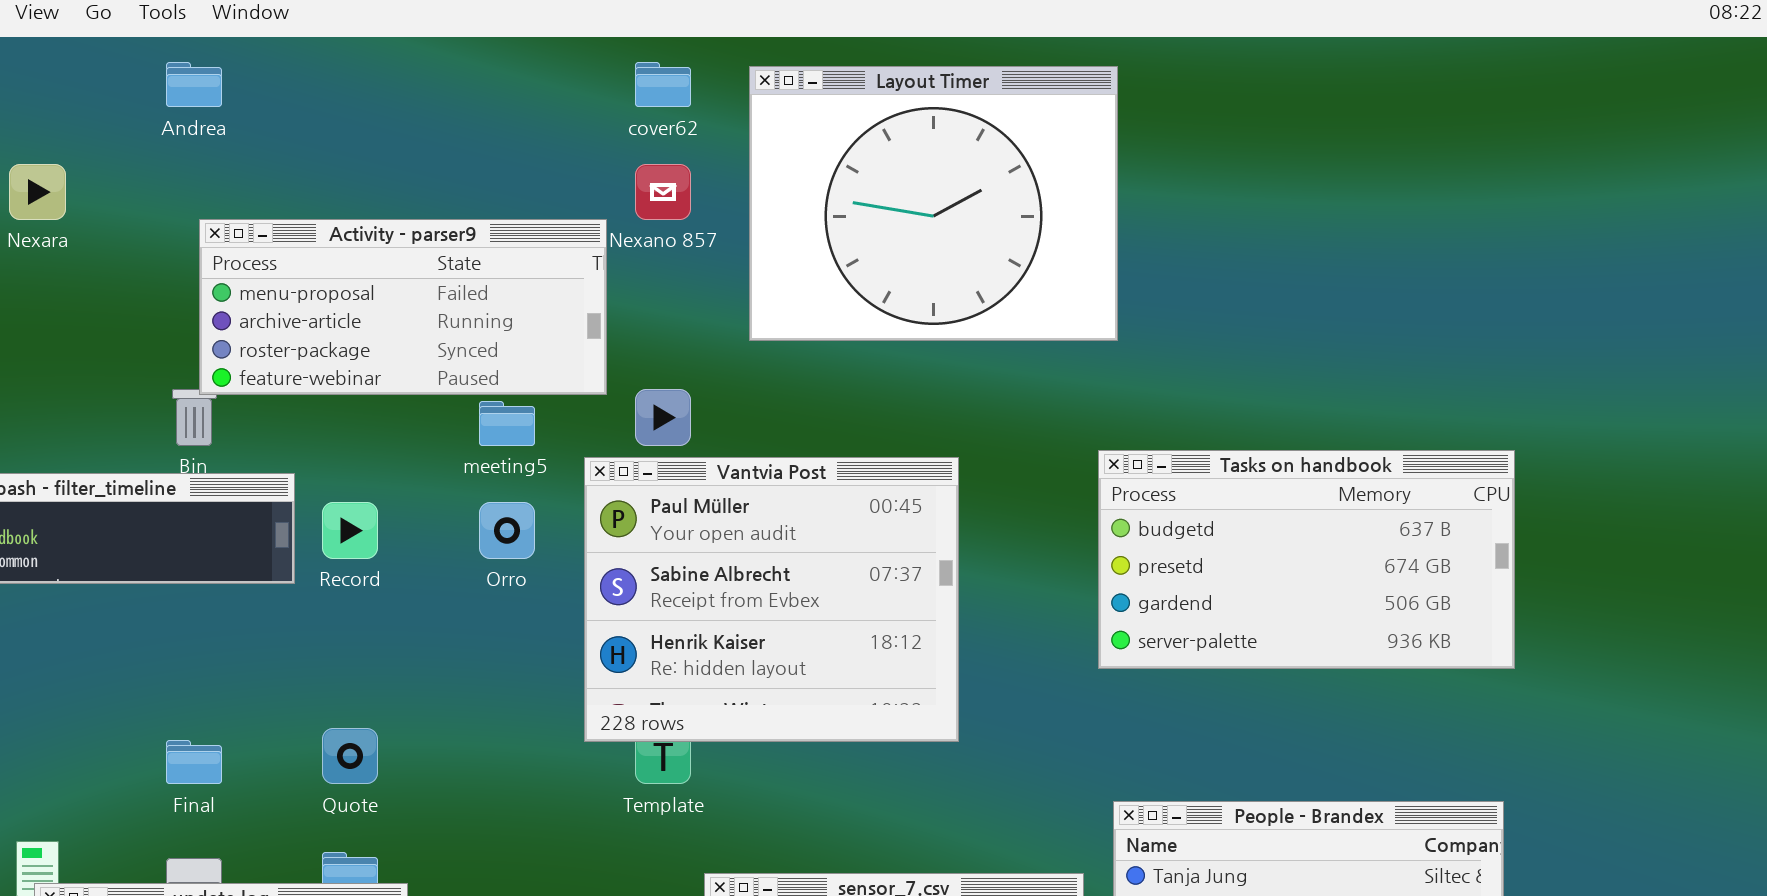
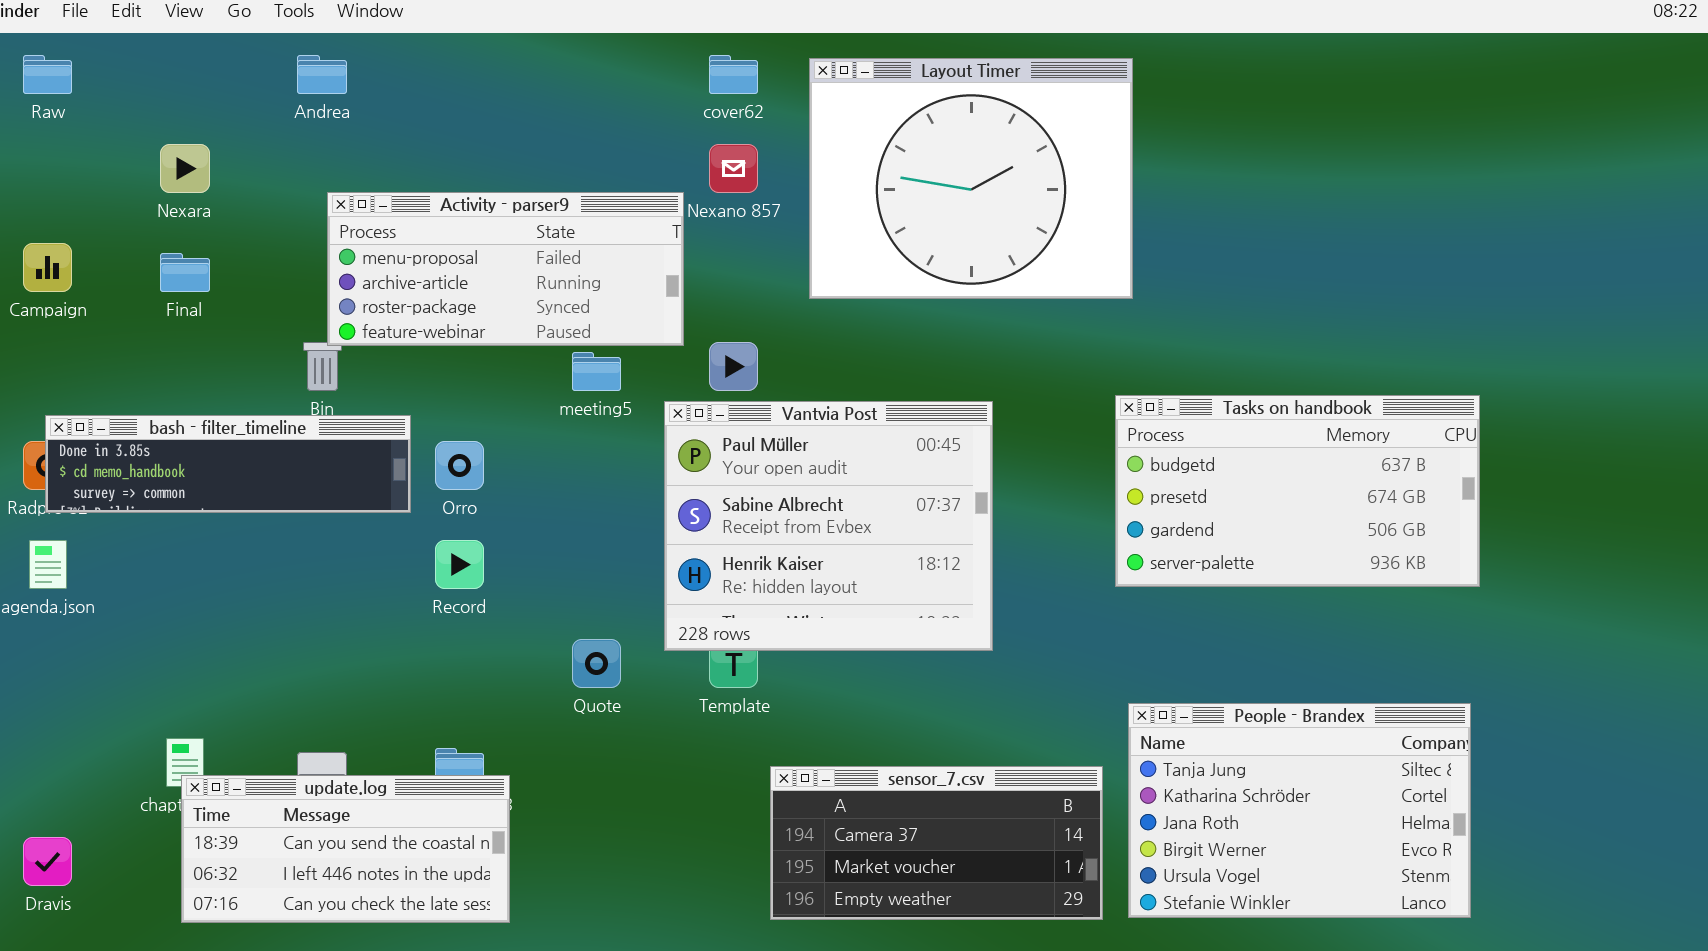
Record: [322,502,378,559] -> [435,540,484,589], moved
Orro: [479,502,535,559] -> [435,441,484,490], moved
Quote: [322,728,378,784] -> [572,639,621,688], moved
Final: [166,740,222,784] -> [160,253,210,292], moved

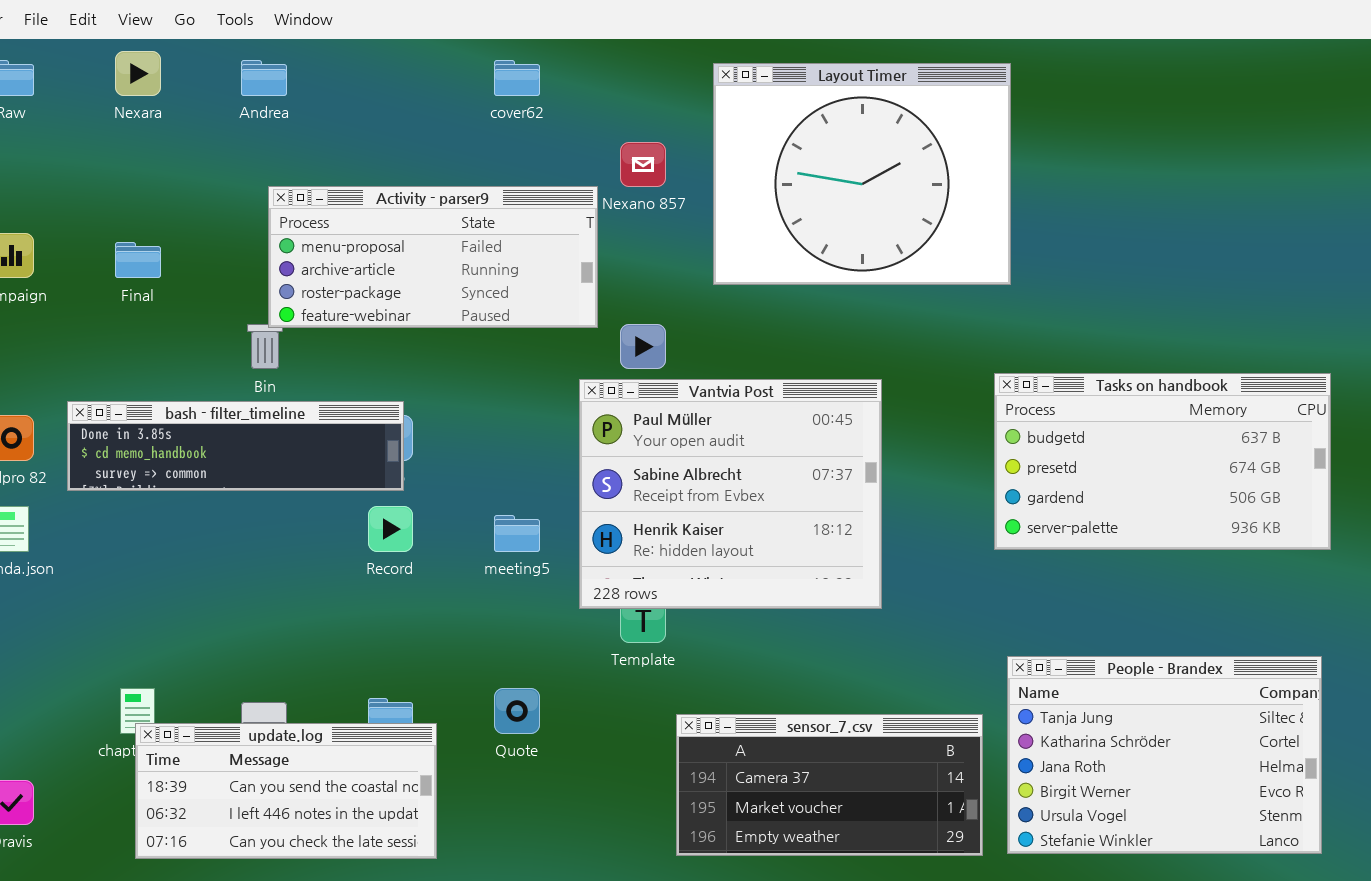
cover62: [709,55,758,94] -> [494,60,540,96], moved
Nexara: [160,144,210,193] -> [115,51,161,96], moved
meeting5: [572,352,621,391] -> [494,515,540,552], moved
bash - filter_timeline: [45,415,411,513] -> [67,401,404,491], moved
Quote: [572,639,621,688] -> [494,688,540,734], moved

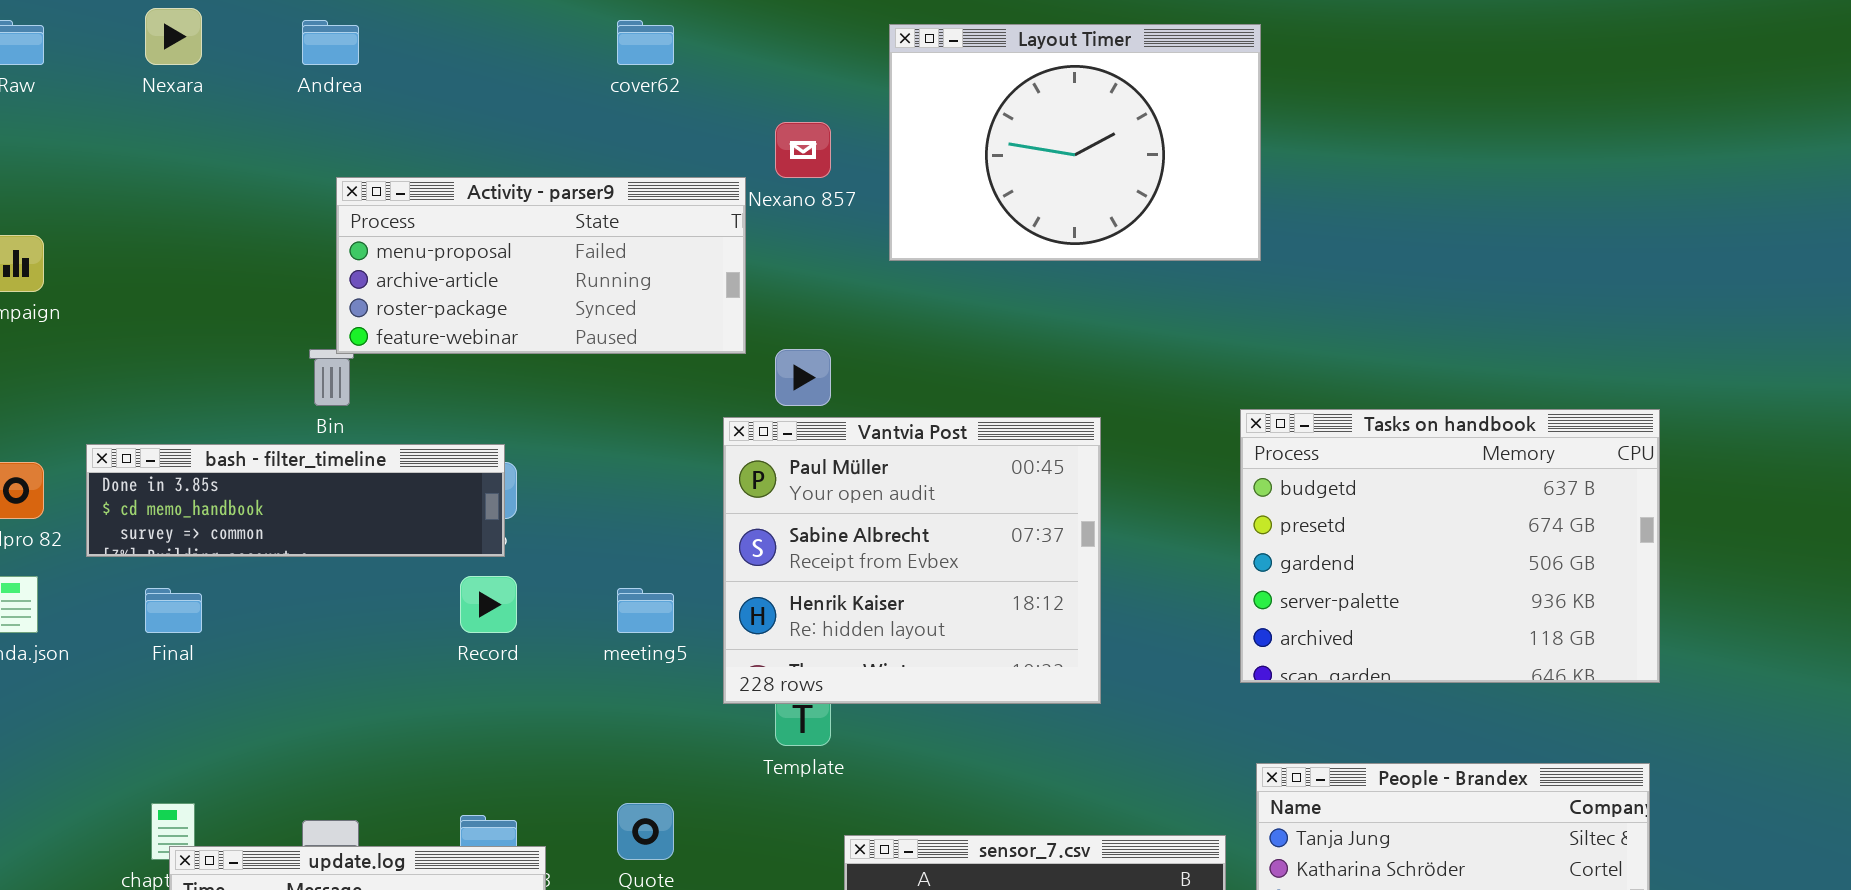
Layout Timer: [713,63,1011,285] -> [889,24,1261,261], resized
Final: [115,242,161,278] -> [145,588,202,633], moved
Tasks on handbook: [994,373,1331,550] -> [1240,409,1660,683], resized

